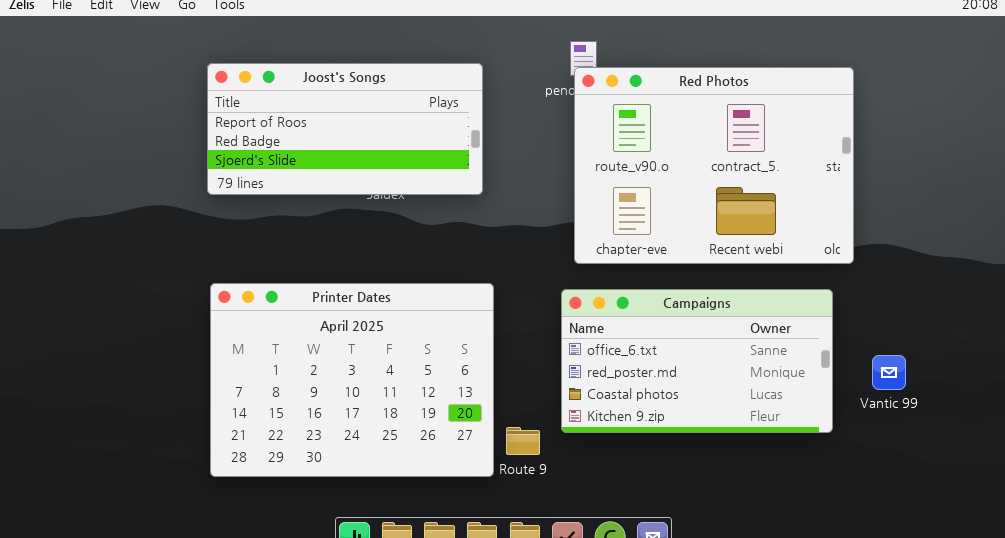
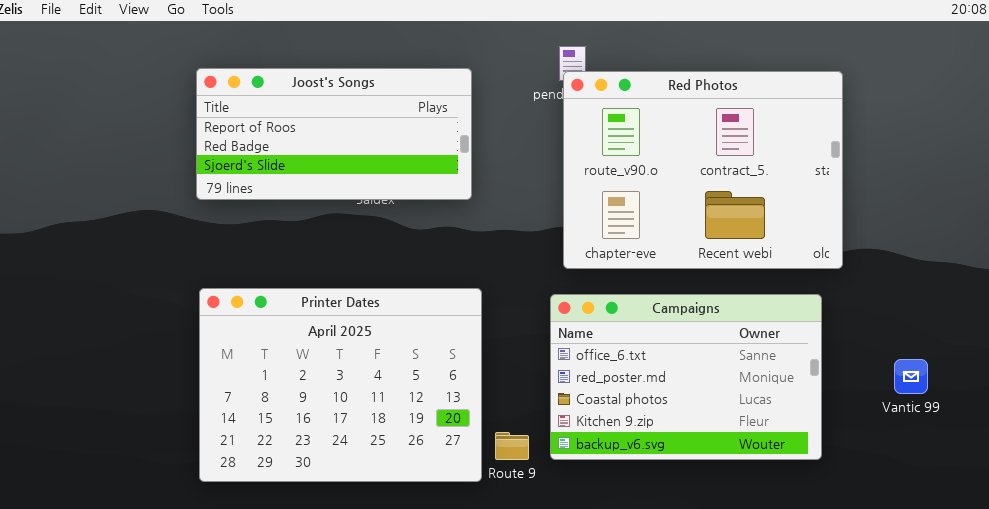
Campaigns: [561,289,833,433] -> [550,294,822,460], resized
Vantic 99: [872,355,906,390] -> [894,359,928,394], moved

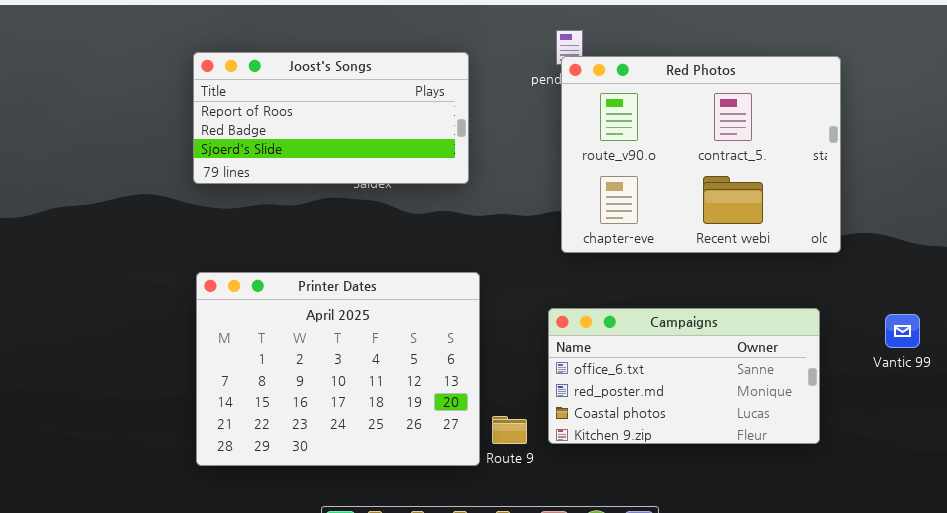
Campaigns: [550,294,822,460] -> [548,308,820,444], resized
Vantic 99: [894,359,928,394] -> [885,314,920,348], moved

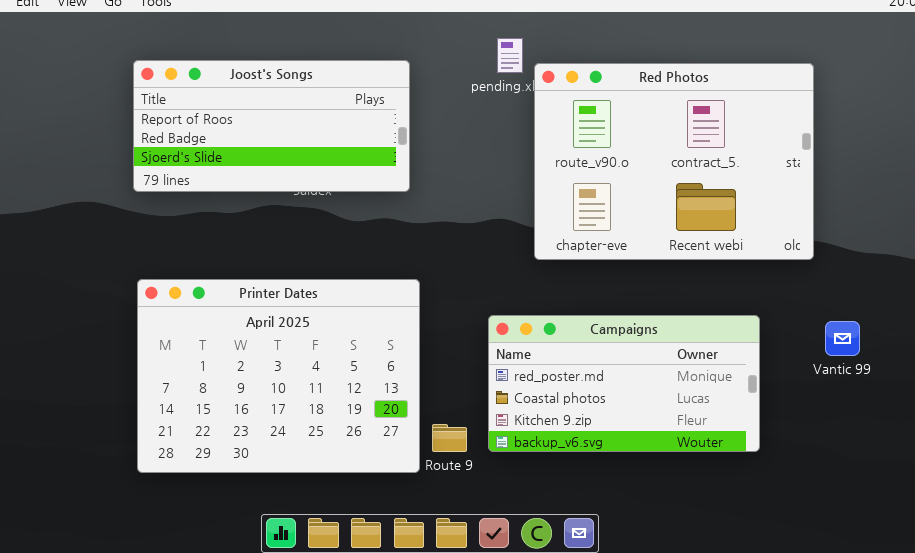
Red Photos: [561,56,841,253] -> [534,63,814,260], moved
Campaigns: [548,308,820,444] -> [488,315,760,452], scrolled down 1 row

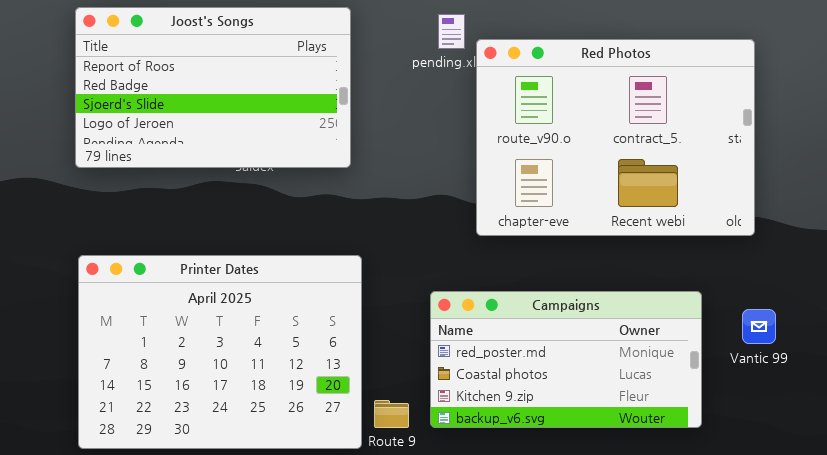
Joost's Songs: [133,60,410,192] -> [75,7,351,168], resized
Vantic 99: [825,321,860,356] -> [742,309,776,344], moved

